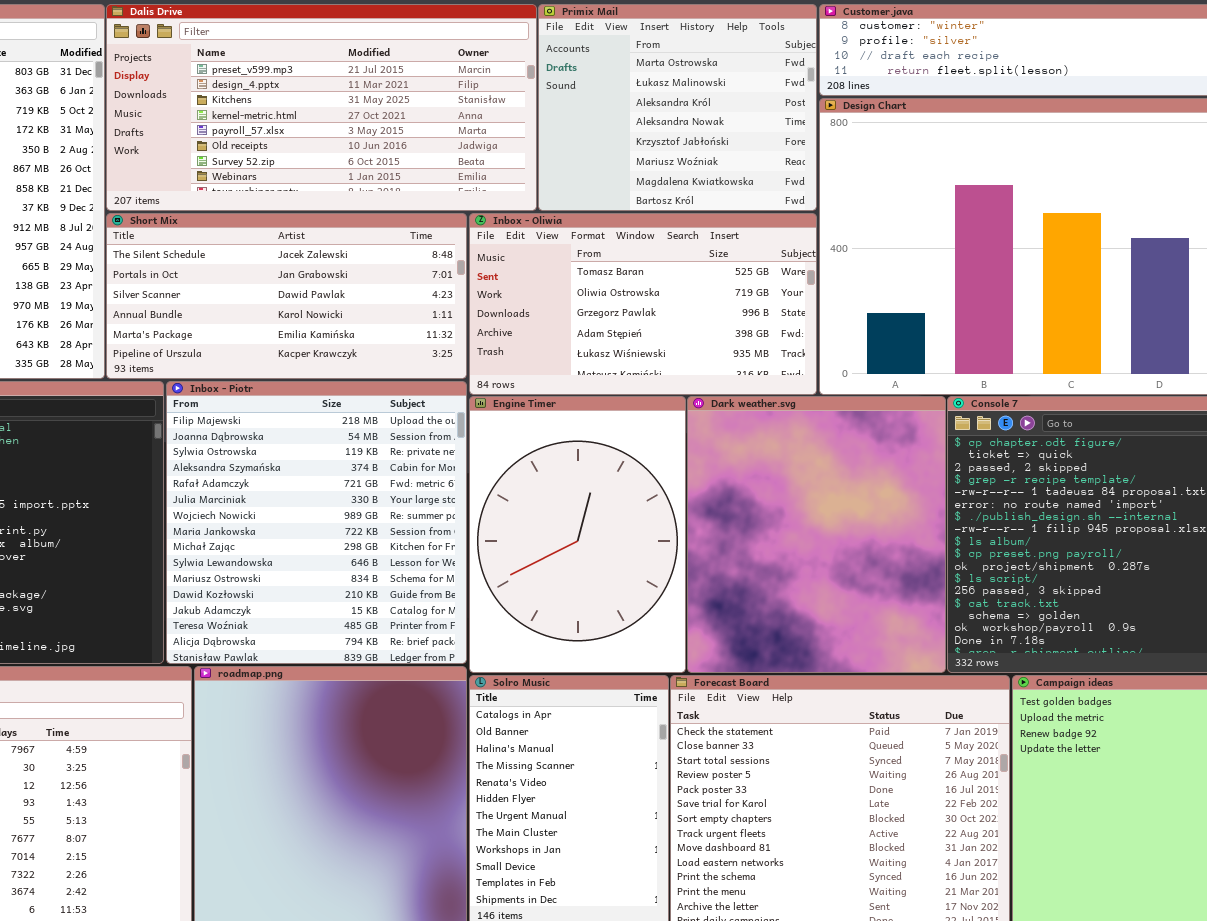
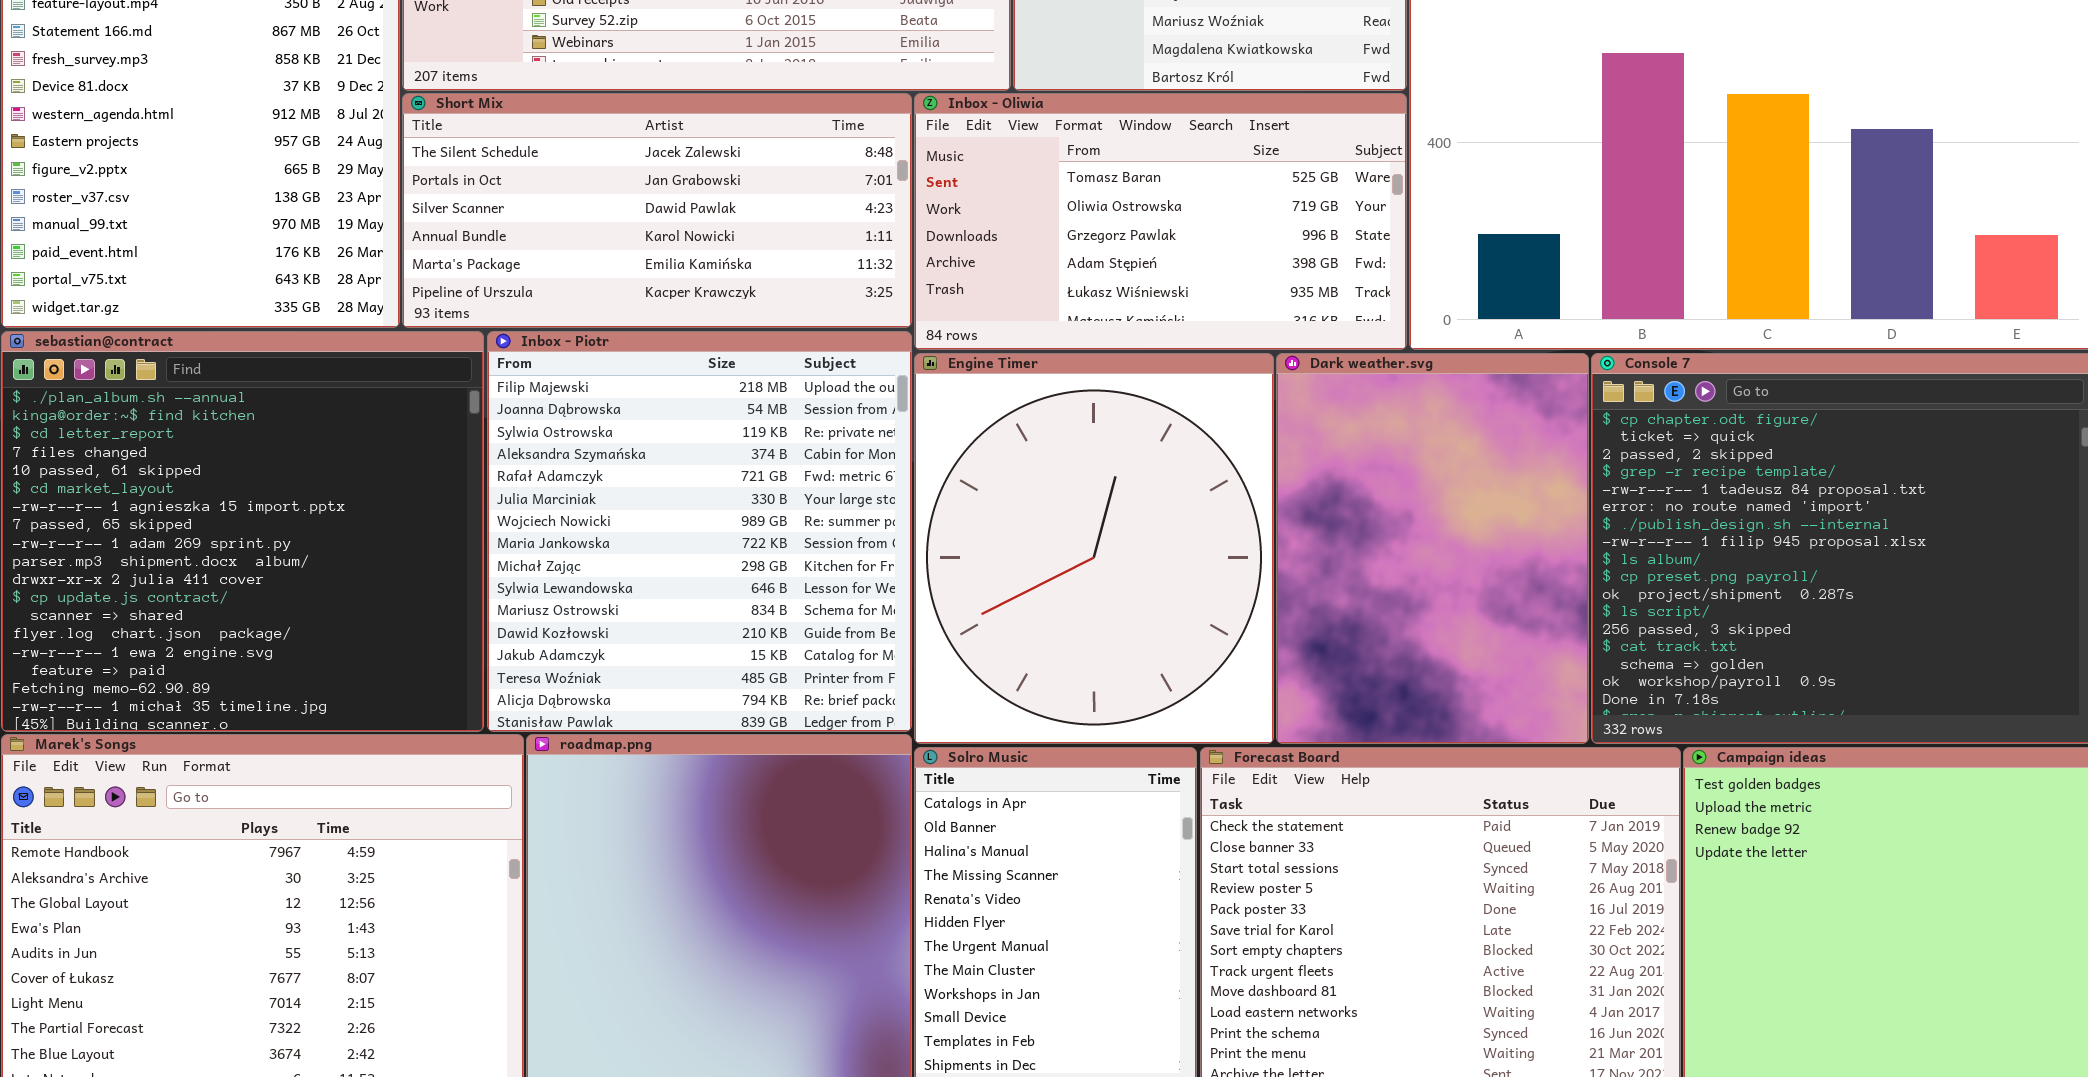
Engine Timer: [469,396,686,673] -> [914,353,1274,744], resized
Dark weather.svg: [687,396,946,673] -> [1276,353,1589,744], resized

